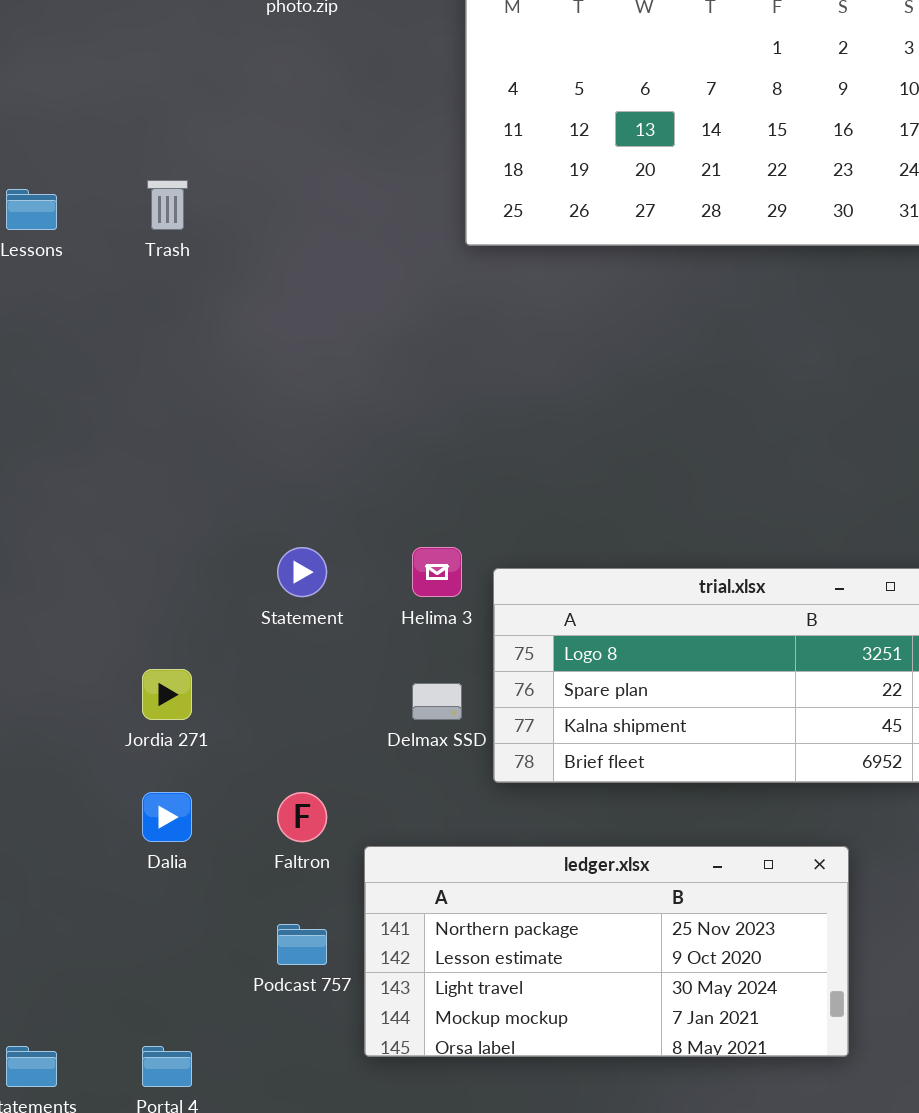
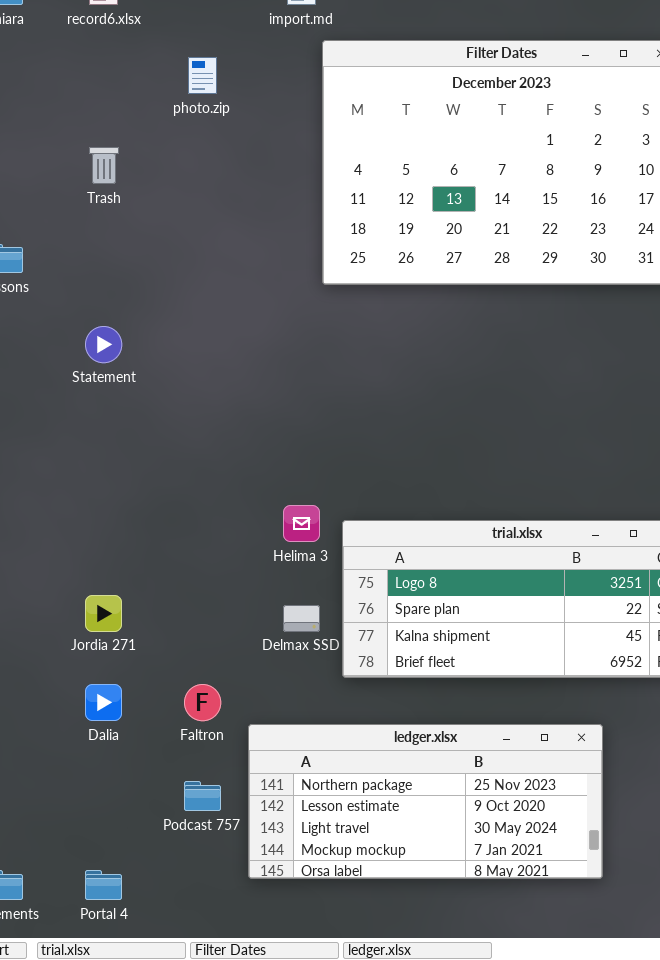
Trash: [147,180,188,230] -> [89,147,119,184], moved
Statement: [277,547,327,597] -> [85,326,122,363], moved

